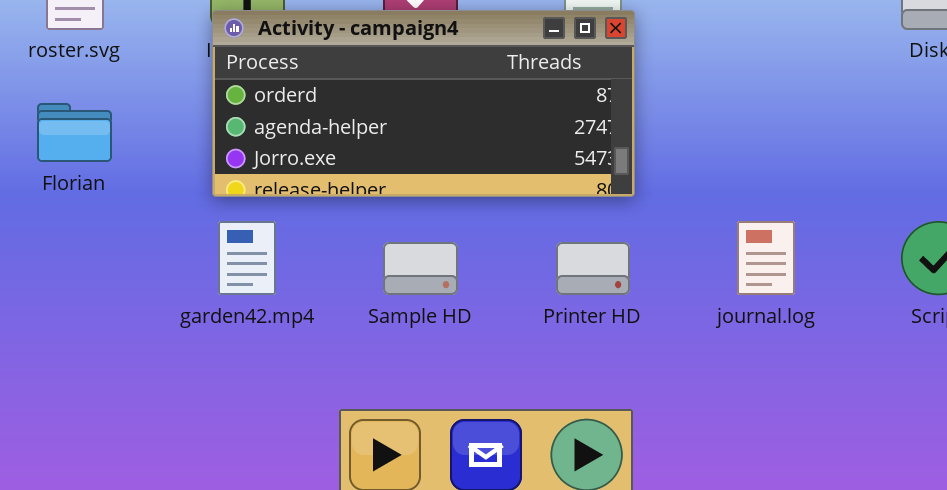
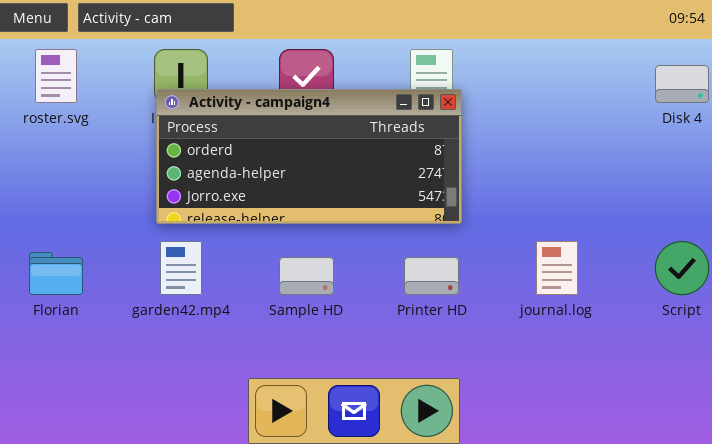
Florian: [37,103,112,162] -> [29,252,83,295], moved

